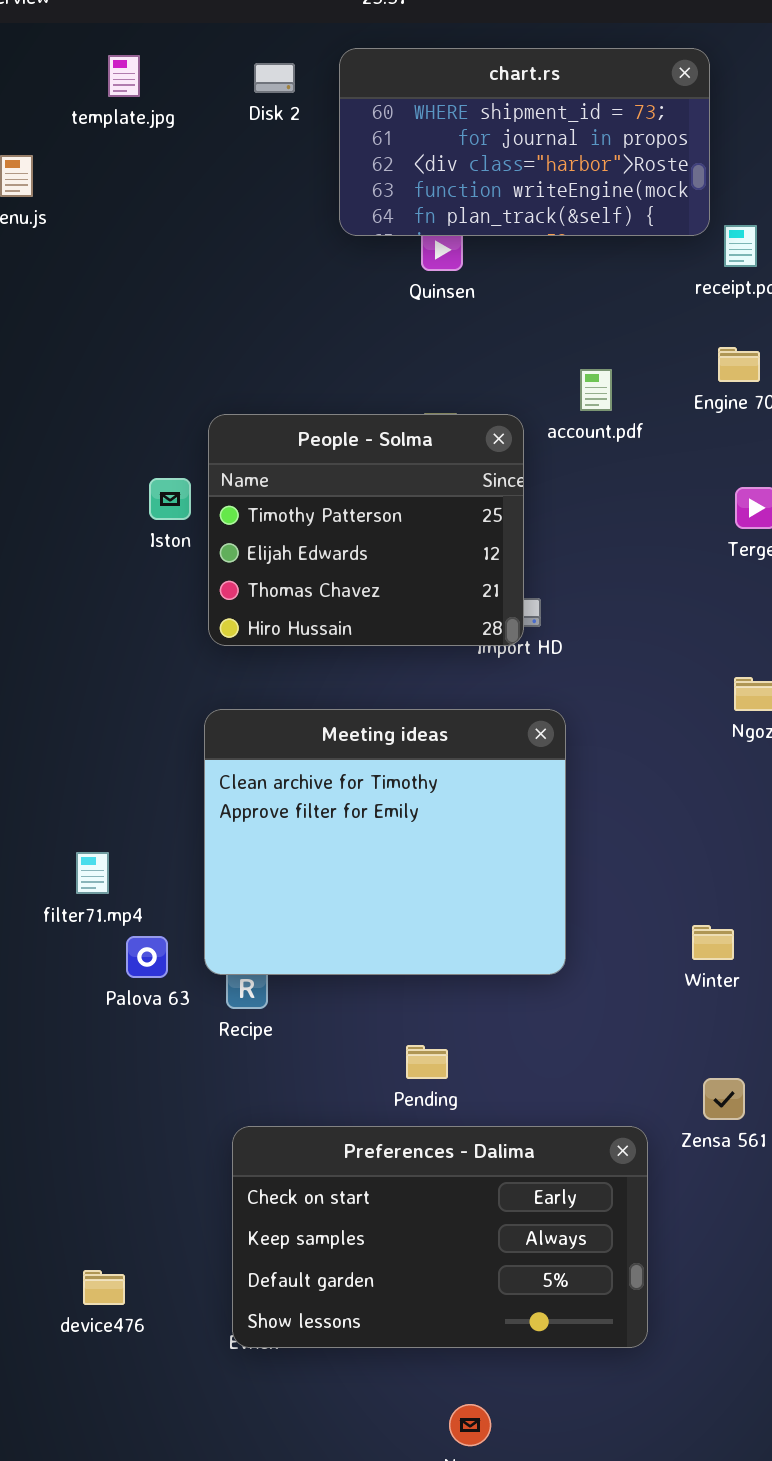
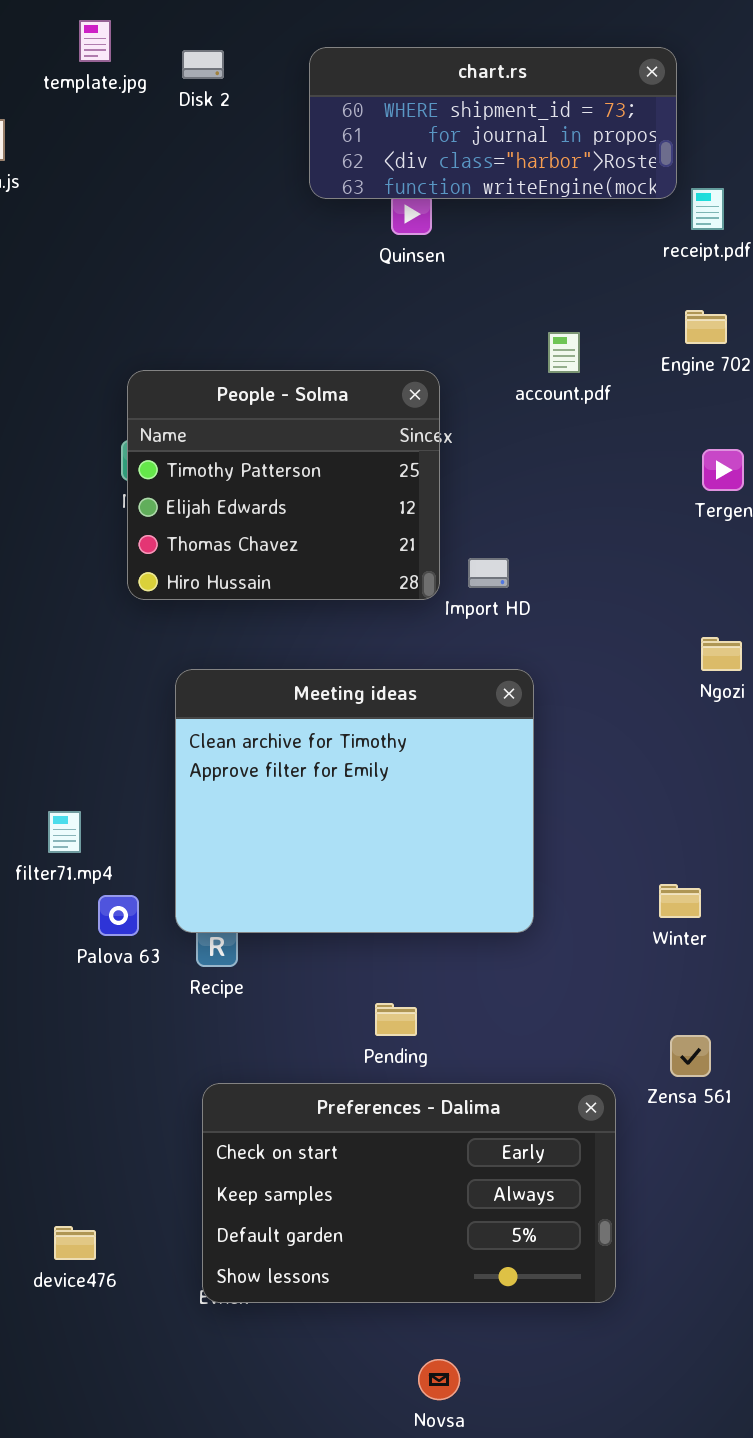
chart.rs: [339,48,710,236] -> [309,47,677,199], resized
Disk 2: [254,63,295,93] -> [182,50,224,79], moved
People - Solma: [208,414,524,646] -> [127,370,440,600], moved

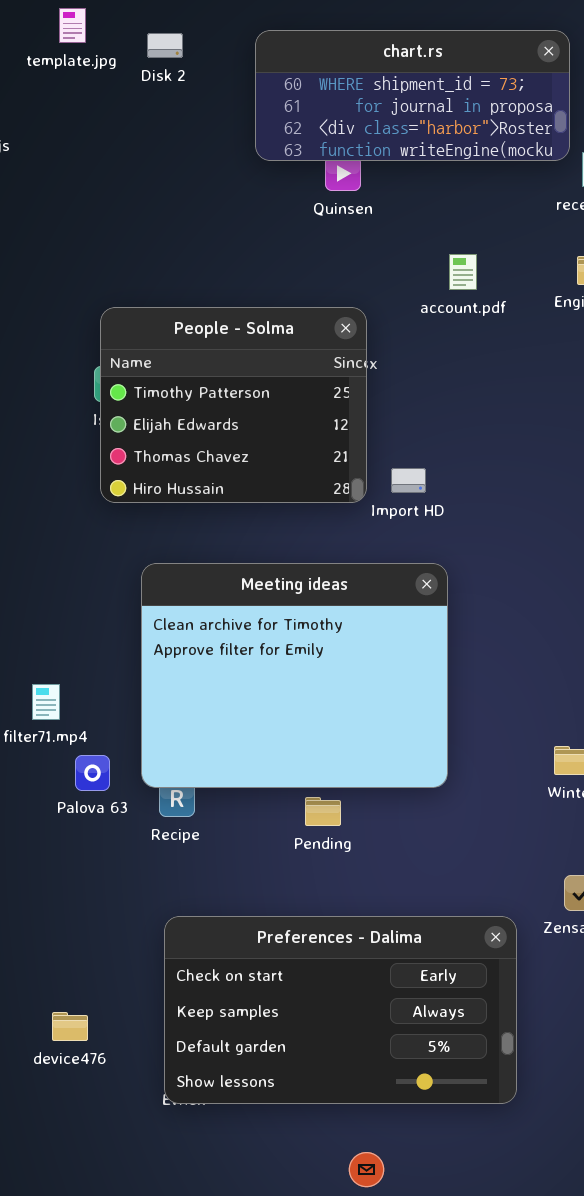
account.pdf: [548,332,580,373] -> [449,254,477,290], moved
Pending: [375,1003,417,1036] -> [305,797,341,826], moved
device476: [54,1226,96,1260] -> [52,1012,88,1041], moved

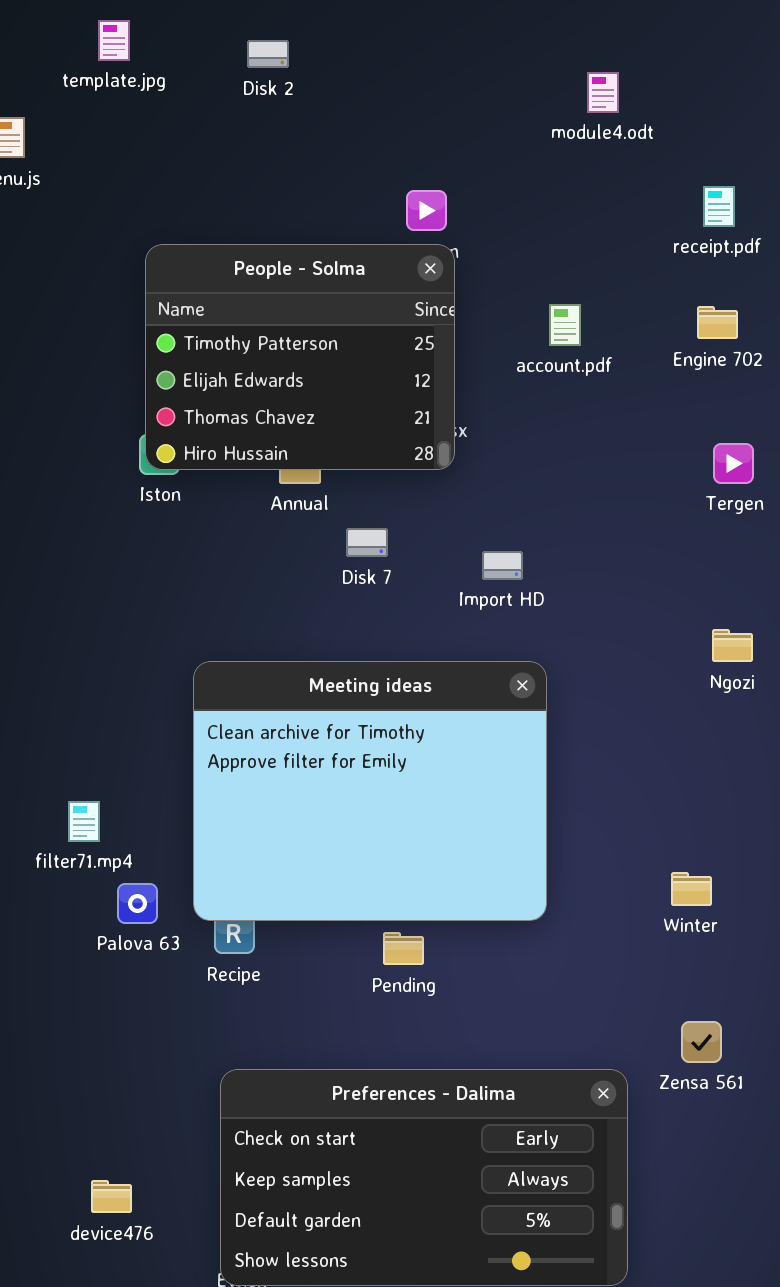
chart.rs: [255,30,570,161] -> none, closed
Disk 2: [147,33,183,58] -> [247,40,289,68], moved
People - Solma: [100,307,367,503] -> [145,244,455,470], moved

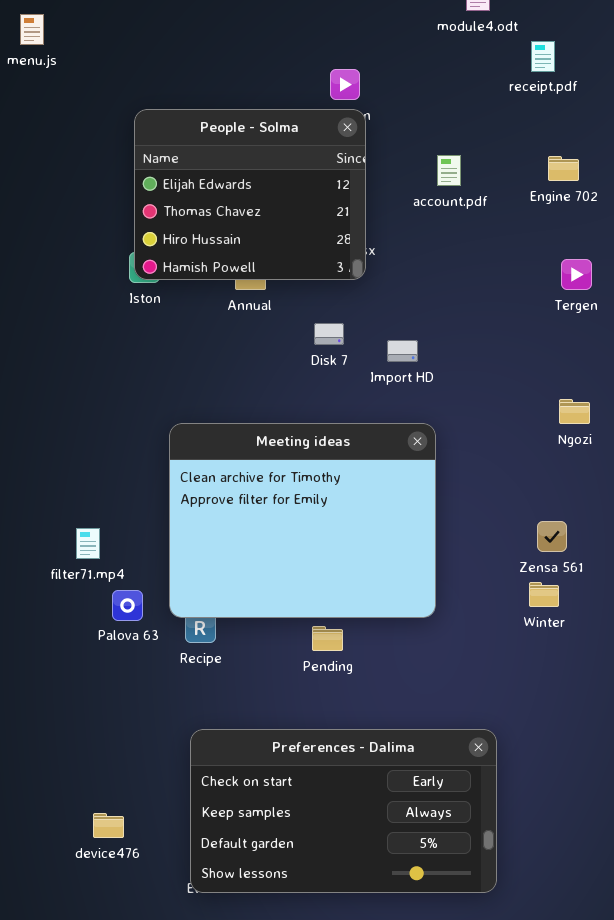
receipt.pdf: [703,186,735,227] -> [531,41,555,72], moved
People - Solma: [145,244,455,470] -> [134,109,366,280], scrolled down 1 row
Disk 7: [346,528,388,557] -> [314,323,344,345], moved
Zensa 561: [681,1021,722,1063] -> [537,521,567,552], moved

